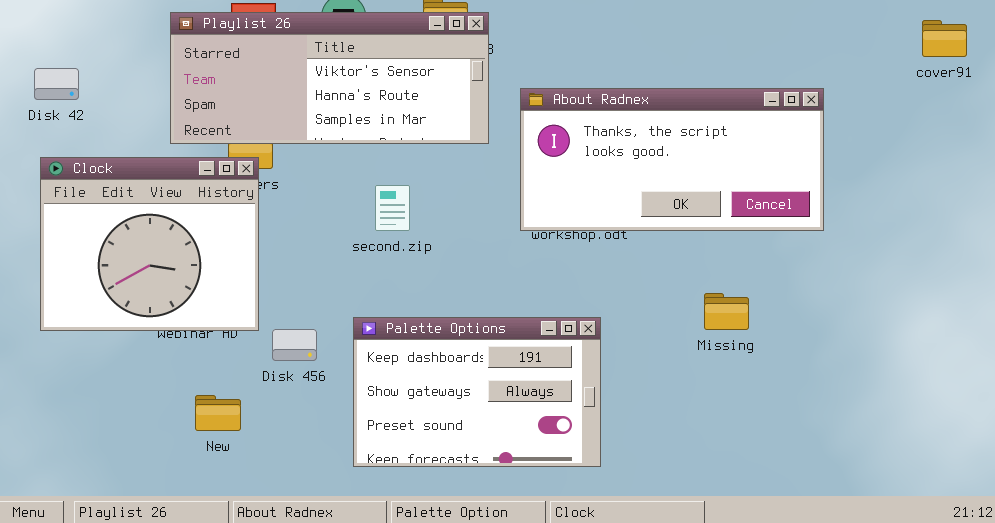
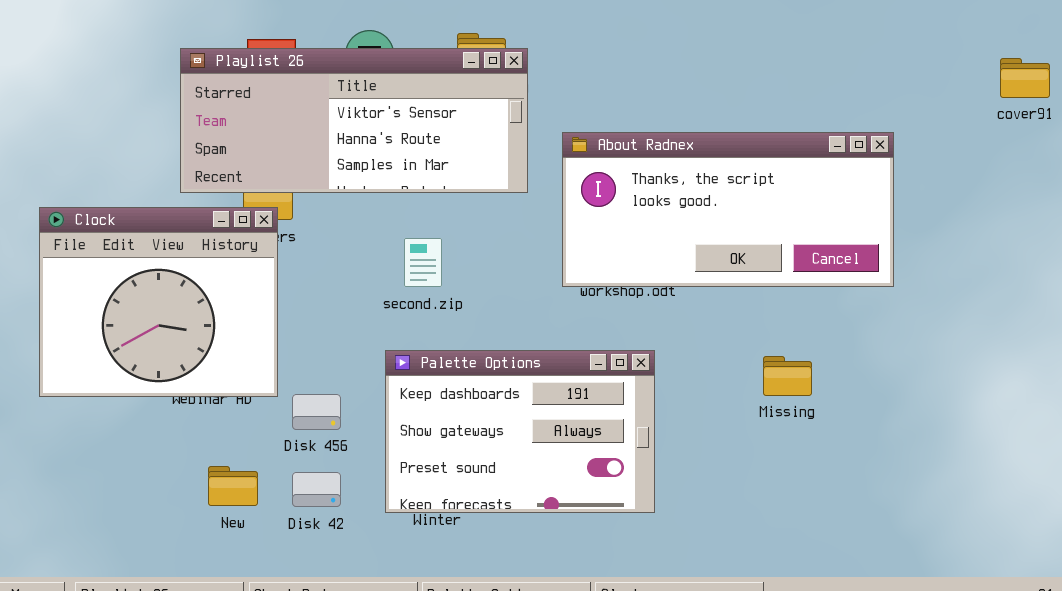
Disk 42: [34,68,79,100] -> [292,472,341,507], moved
Palette Options: [353,317,601,467] -> [385,350,655,513], moved

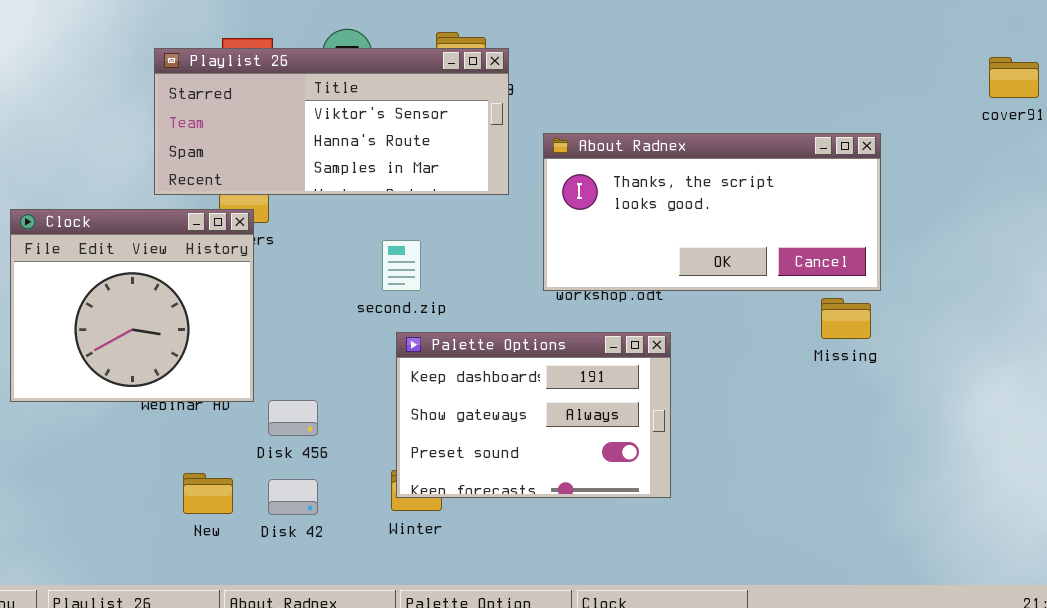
Palette Options: [385,350,655,513] -> [396,332,671,498], moved
Missing: [763,356,812,396] -> [821,298,871,339], moved

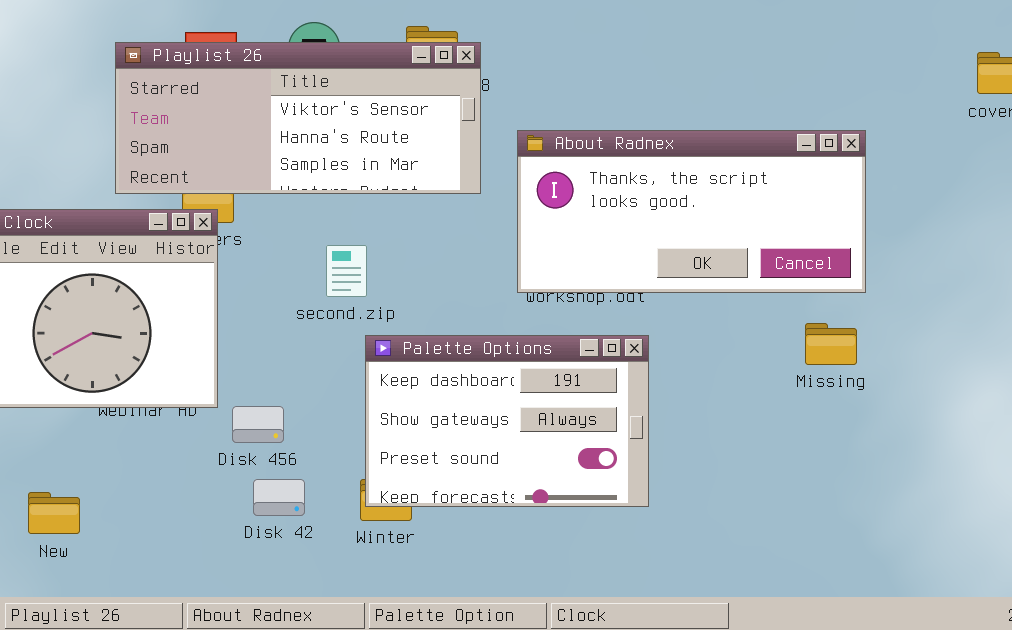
second.zip: [382,240,421,291] -> [326,245,367,297], moved
Missing: [821,298,871,339] -> [805,323,857,365], moved
New: [183,473,233,514] -> [28,492,80,534], moved
Disk 42: [268,479,318,515] -> [253,479,305,516], moved

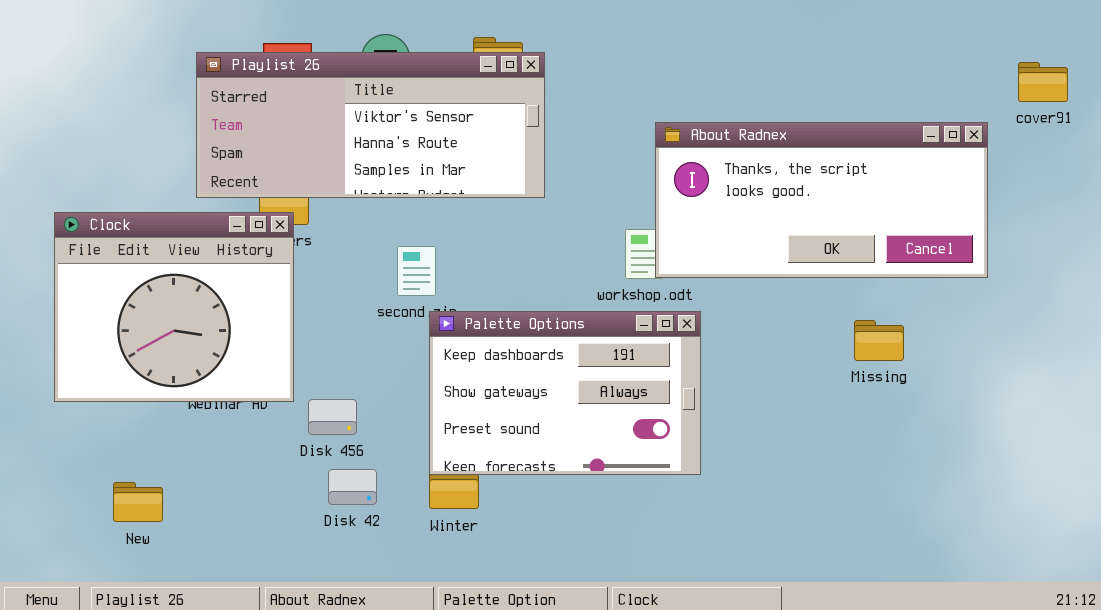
About Radnex: [517,130,866,293] -> [655,122,988,278], moved
Palette Options: [365,335,649,507] -> [429,311,701,475], moved

